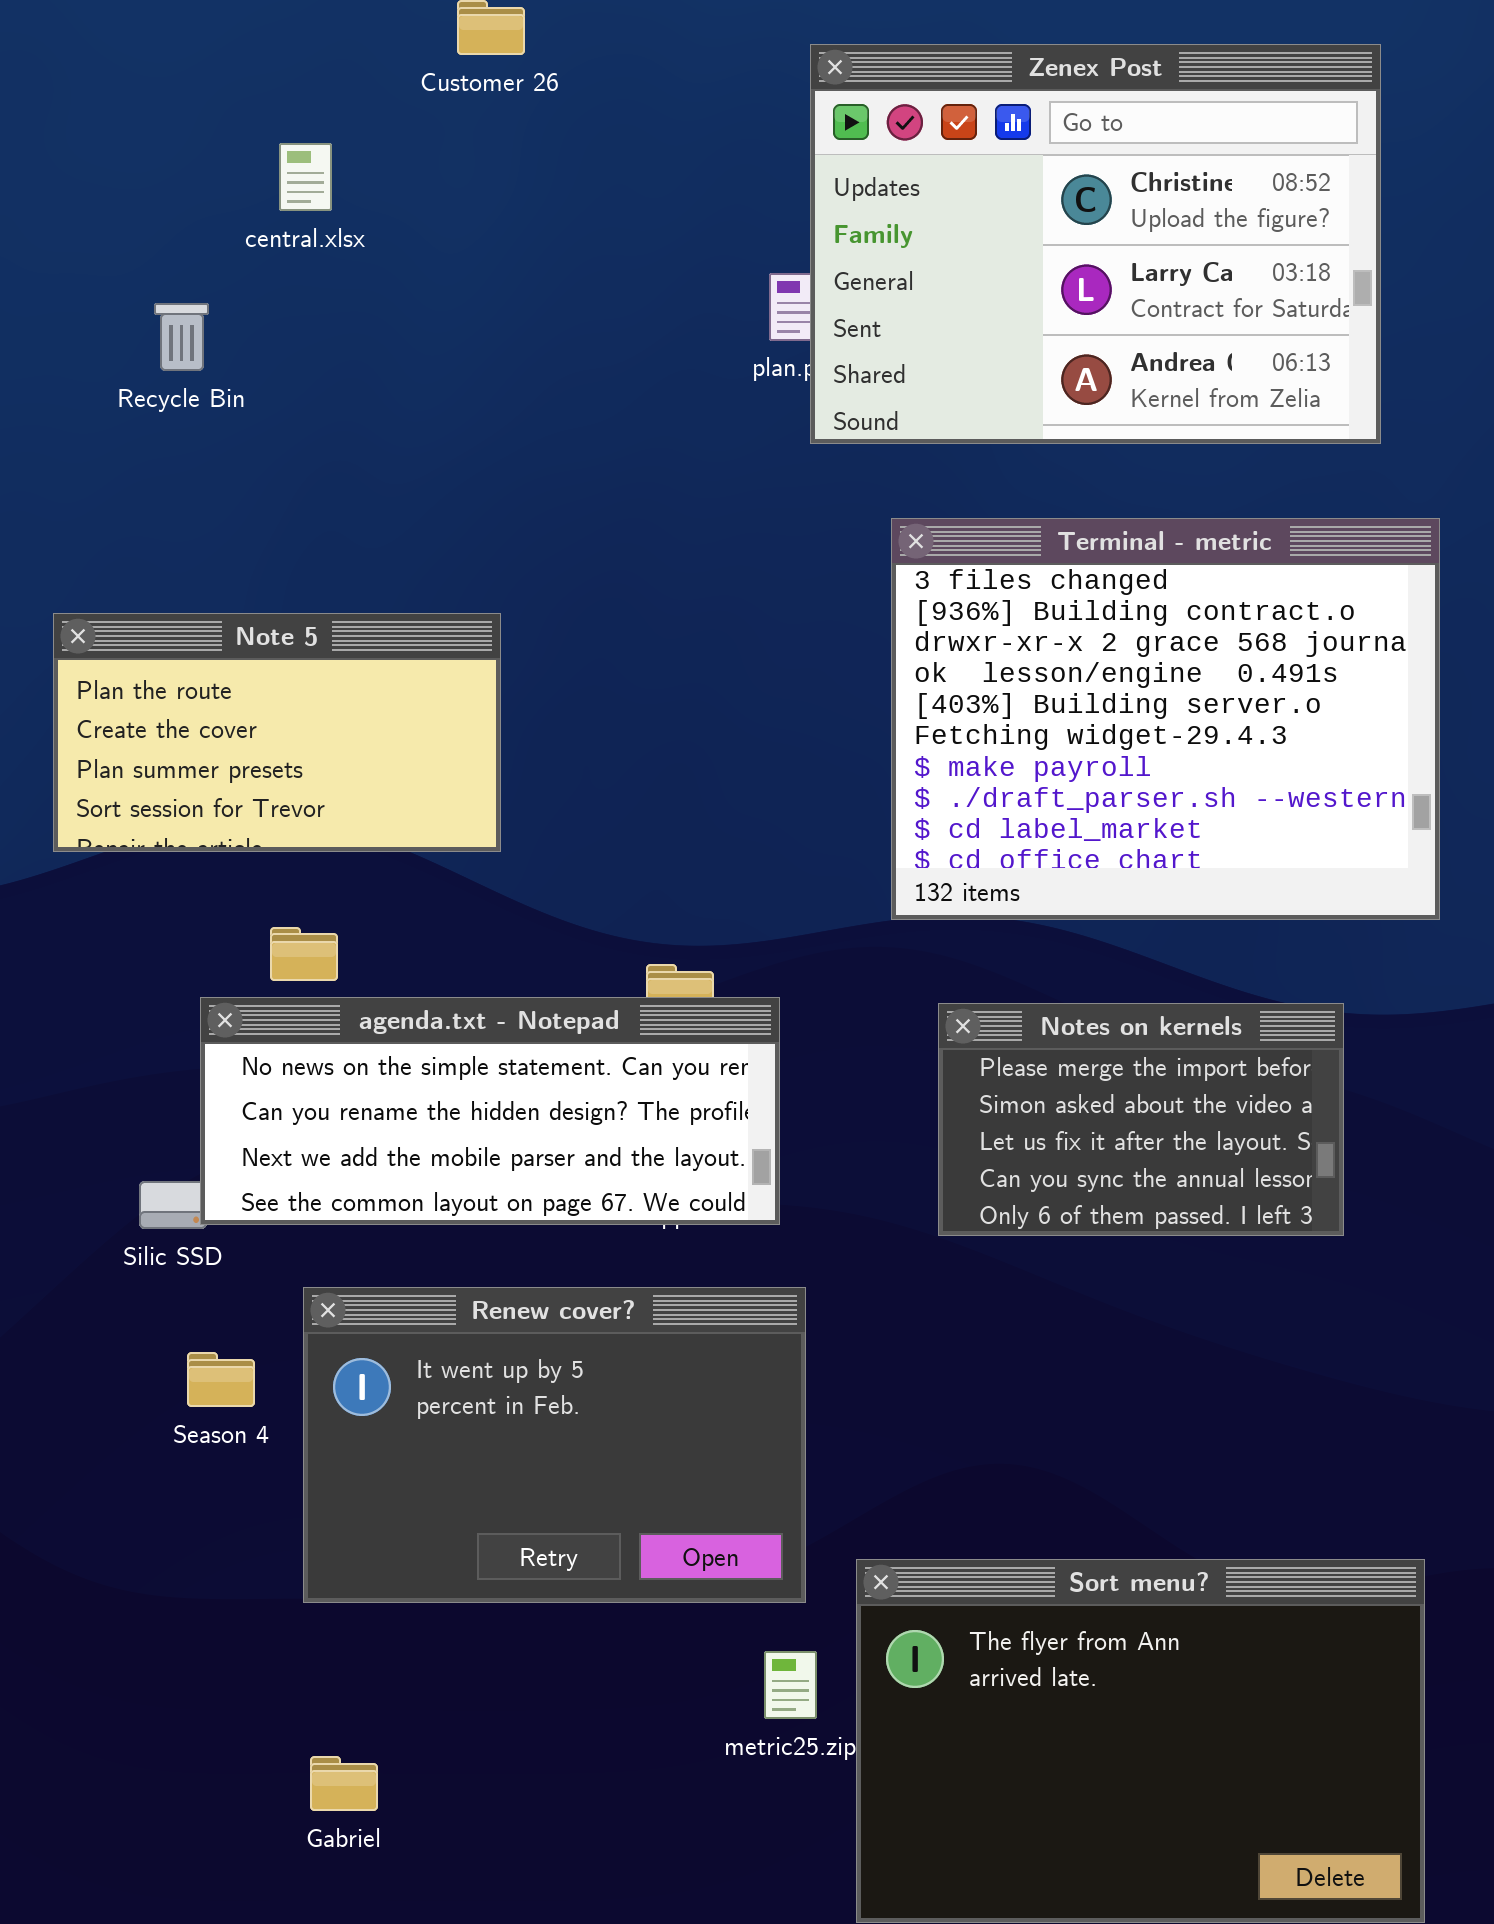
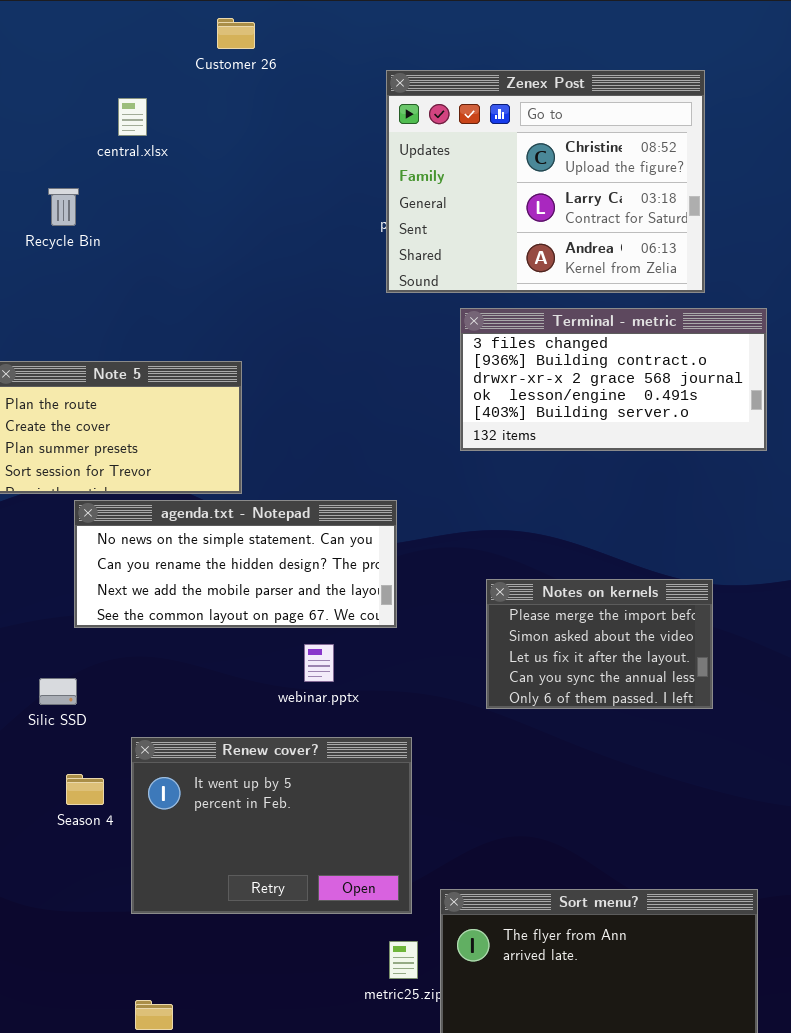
Zenex Post: [810,44,1381,444] -> [386,70,705,293], moved
Terminal - metric: [891,518,1440,920] -> [460,308,767,451], resized
agenda.txt - Notepad: [200,997,780,1225] -> [74,500,397,628], moved

